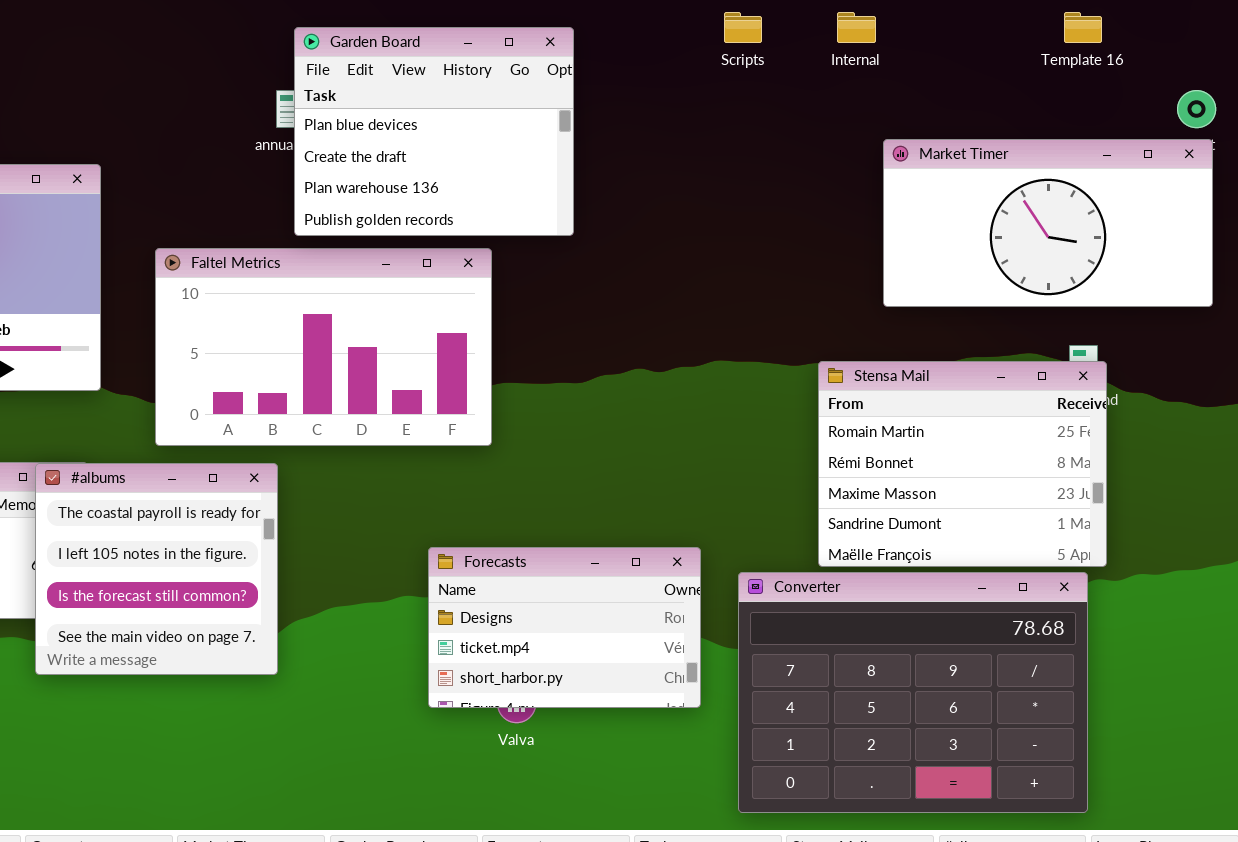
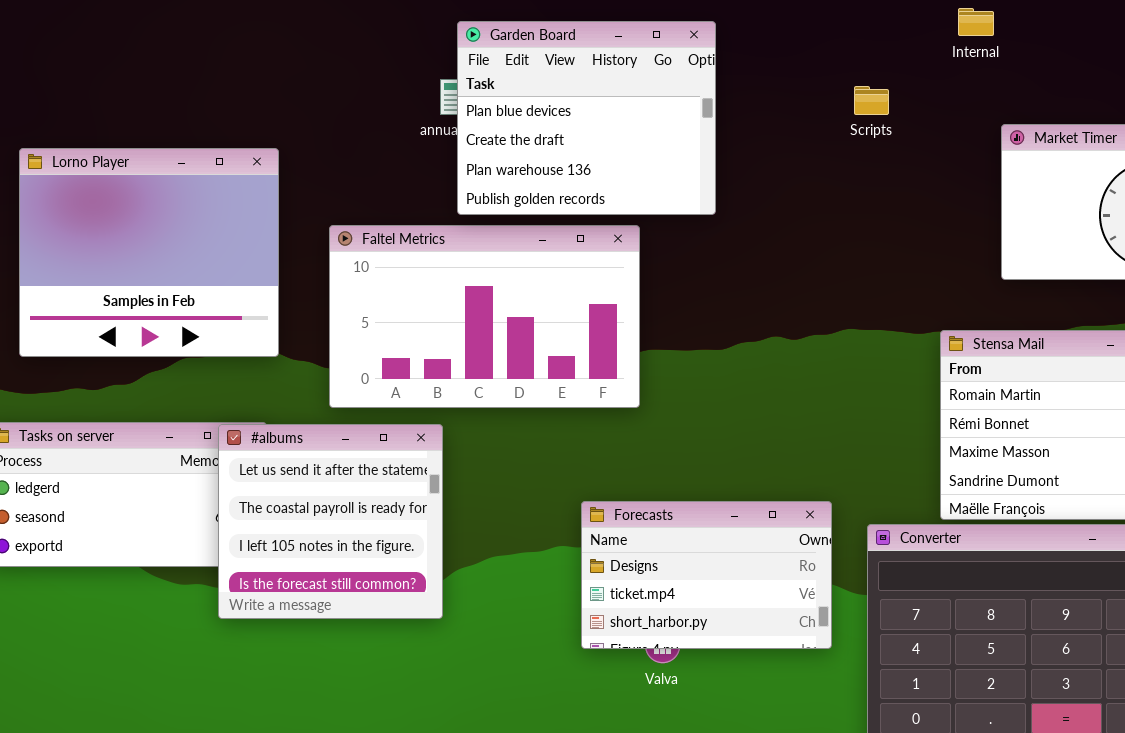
Scripts: [724,12,762,43] -> [854,86,889,115], moved
#albums: [35,463,278,675] -> [218,424,443,619], scrolled up 1 row

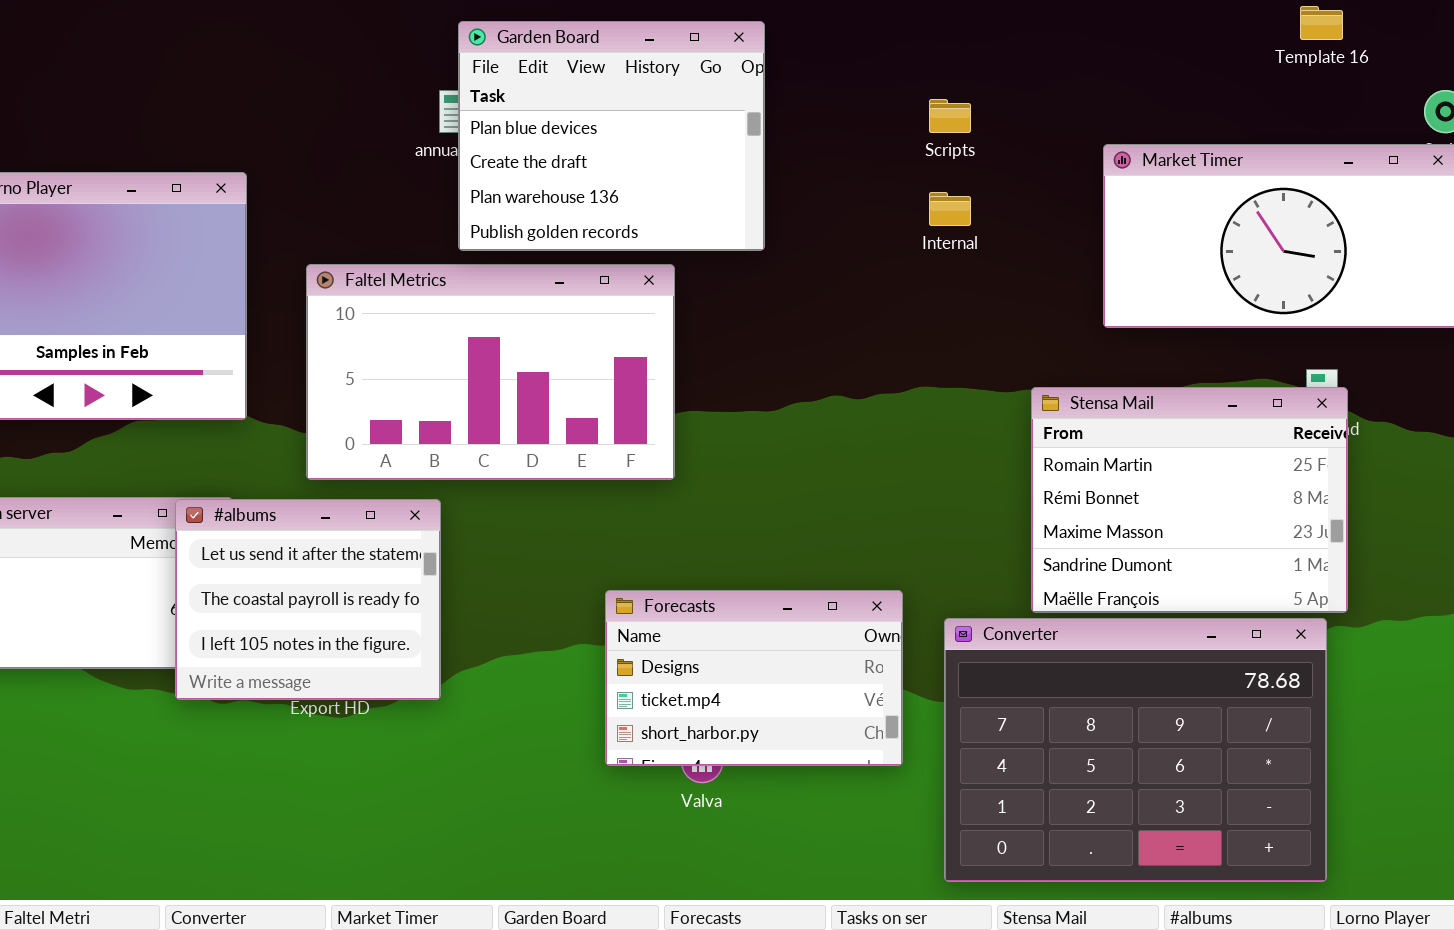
Internal: [958,8,994,36] -> [929,192,971,226], moved
#albums: [218,424,443,619] -> [175,499,441,700], resized

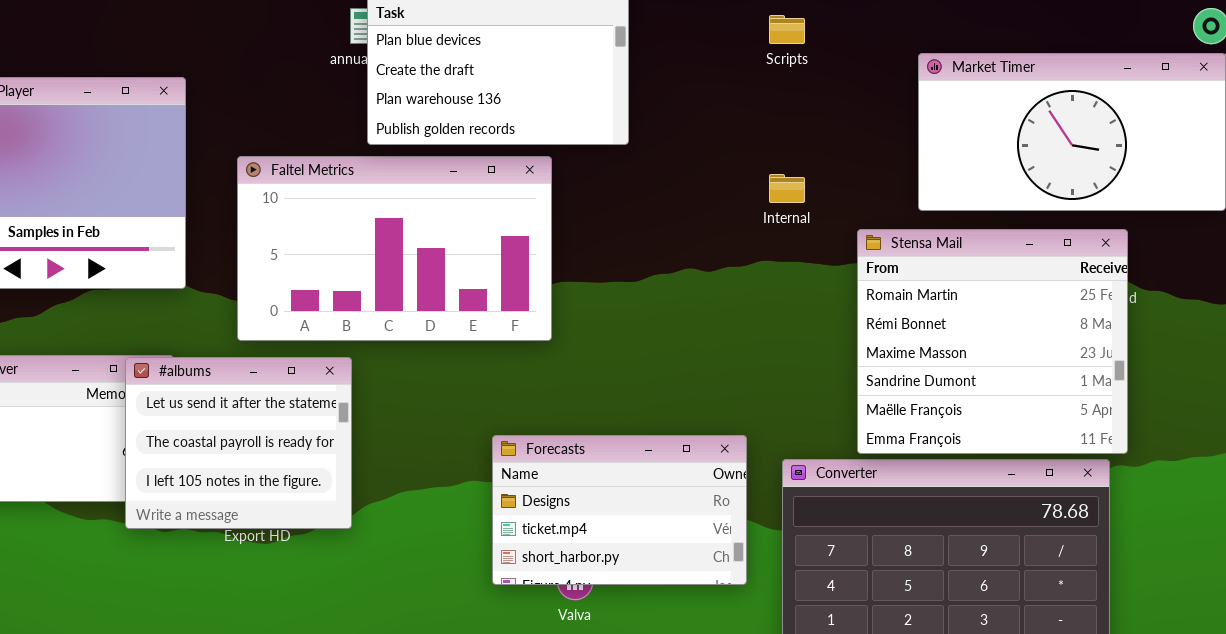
Internal: [929,192,971,226] -> [769,174,805,203], moved
Stensa Mail: [1031,387,1348,613] -> [857,229,1128,454], resized

